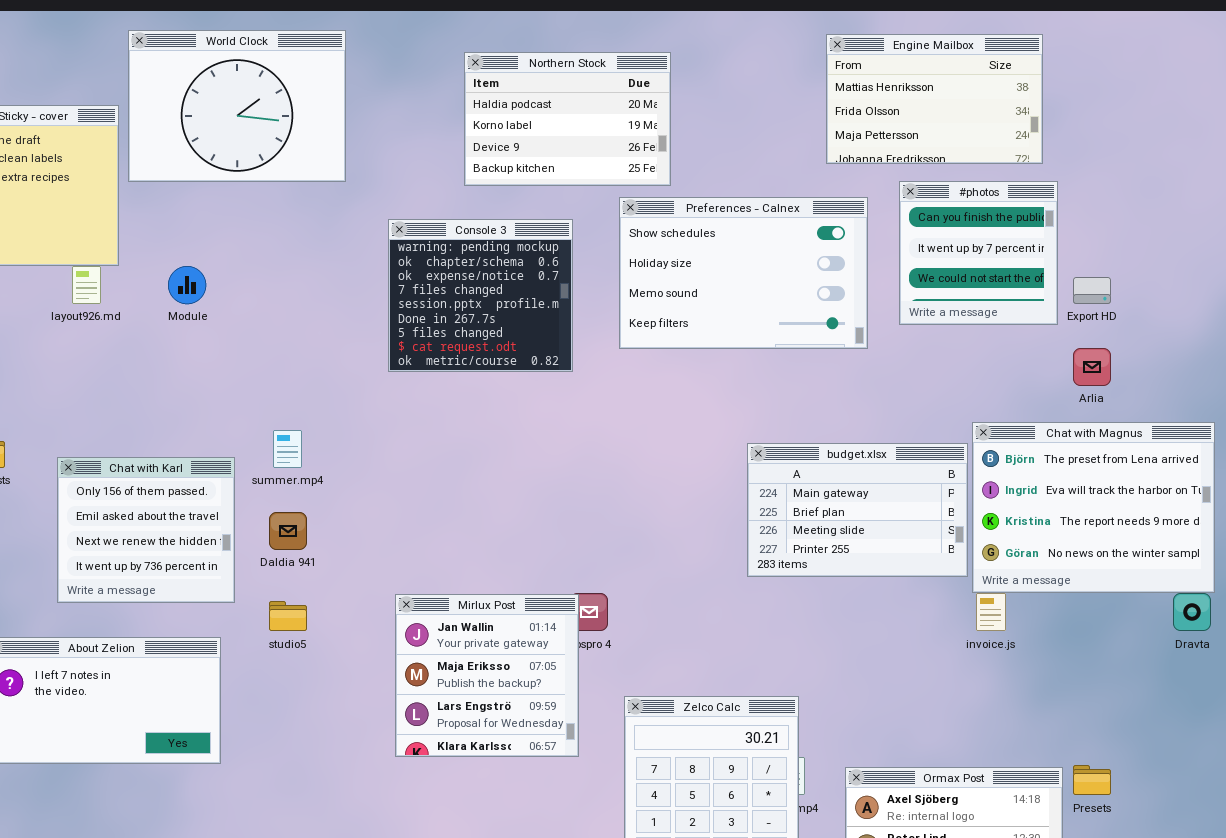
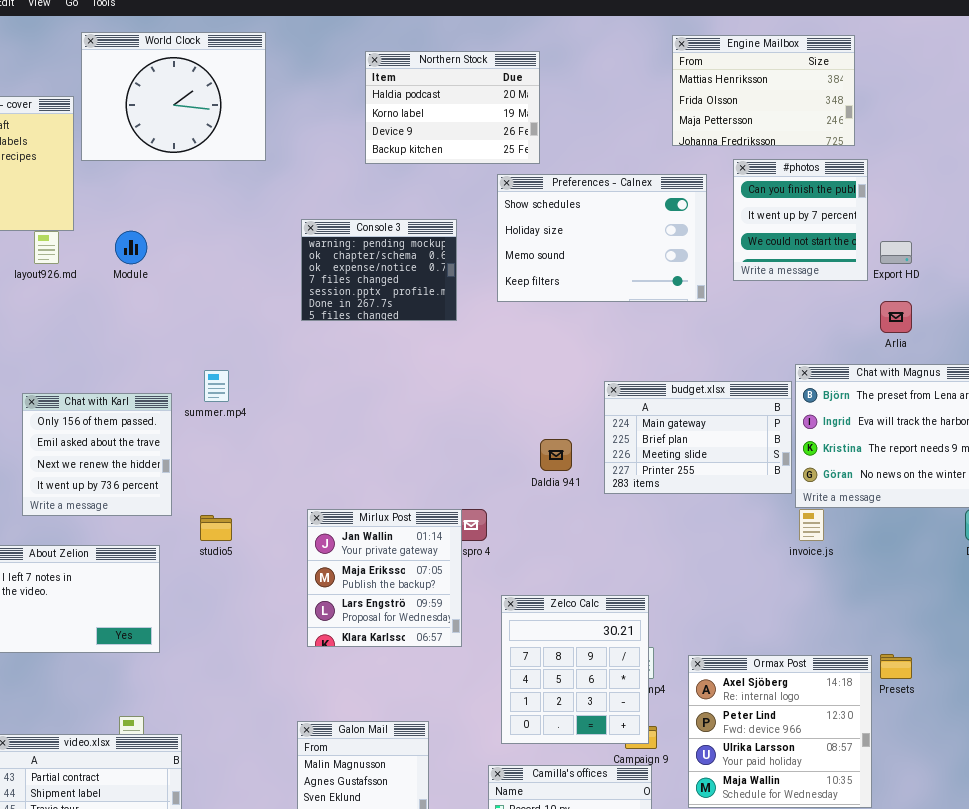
Console 3: [388,219,573,372] -> [301,219,457,321], resized
Daldia 941: [269,512,307,550] -> [540,439,572,471], moved

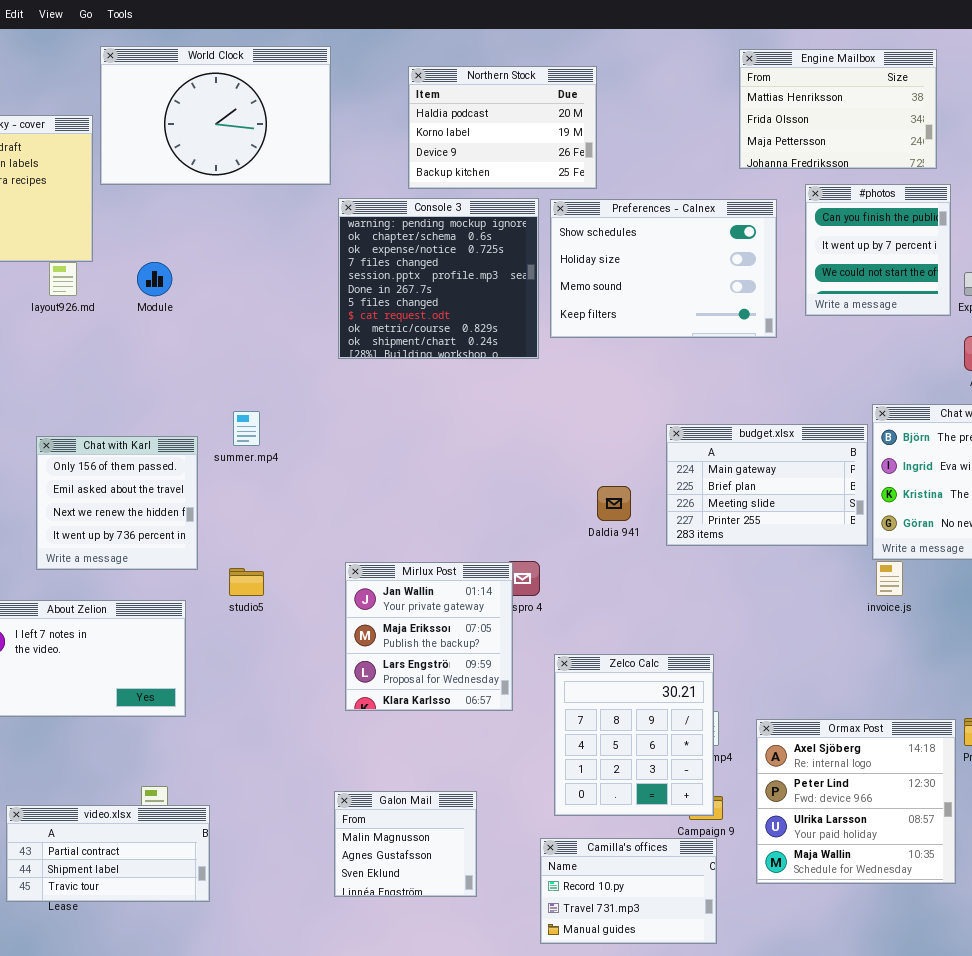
World Clock: [81,32,266,161] -> [100,46,331,185], resized
Console 3: [301,219,457,321] -> [338,198,539,359], resized

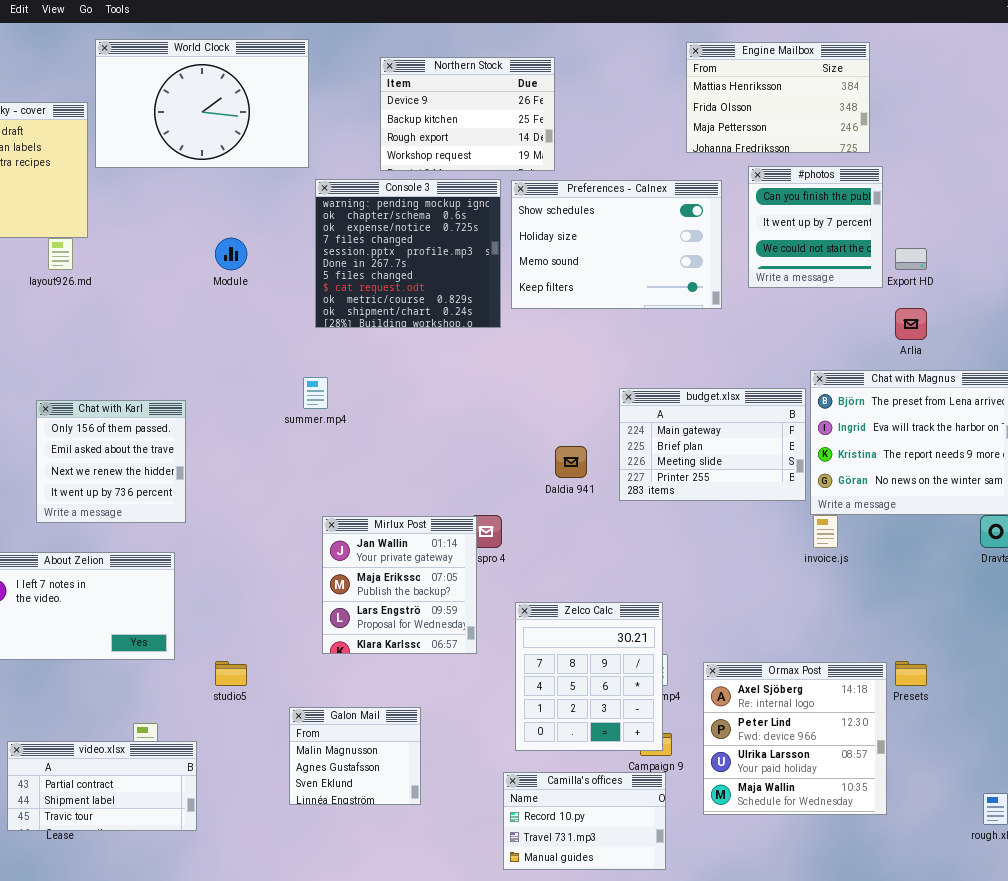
Northern Stock: [408,66,597,189] -> [380,57,555,171], scrolled down 2 rows
Module: [137,262,172,296] -> [215,238,247,270], moved
summer.mp4: [233,411,260,446] -> [303,377,328,409], moved
studio5: [229,568,264,596] -> [215,661,247,686], moved
Galon Mail: [334,791,477,897] -> [289,707,421,805], moved

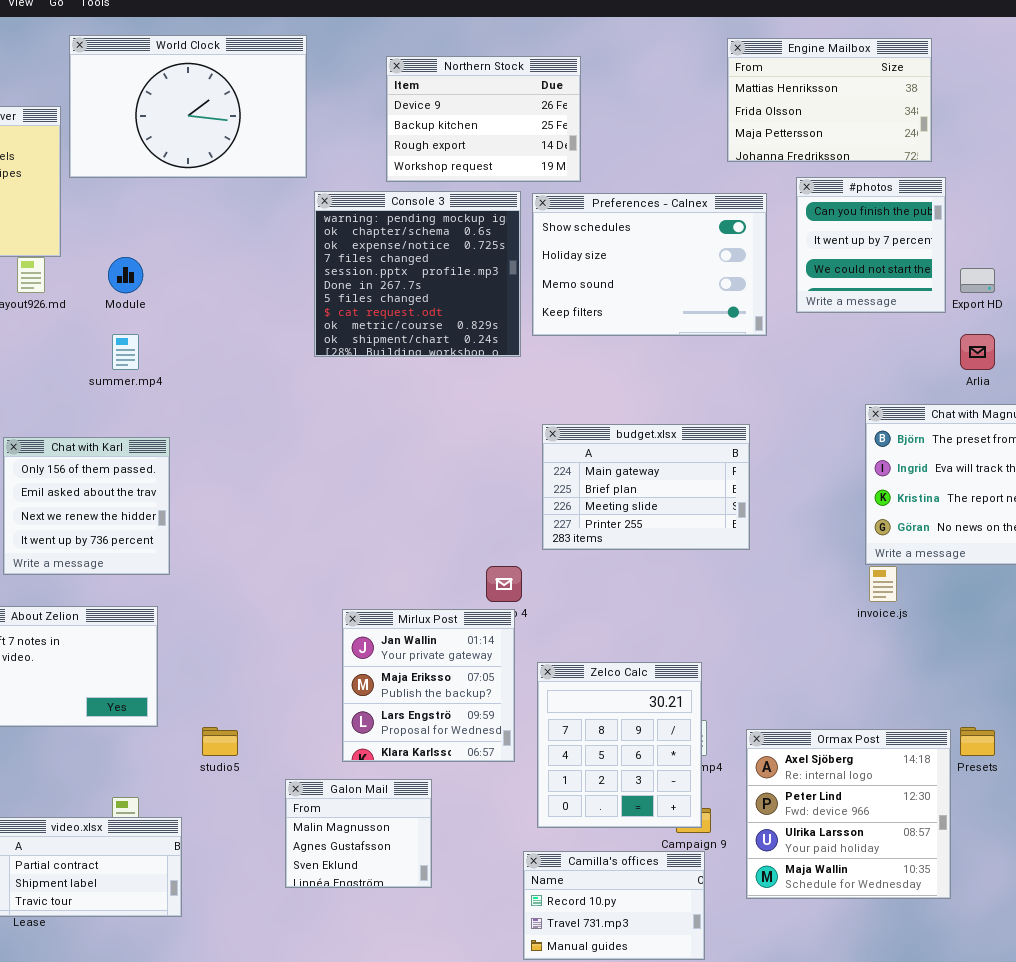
Module: [215,238,247,270] -> [108,257,143,293], moved
summer.mp4: [303,377,328,409] -> [112,334,139,370], moved
budget.xlsx: [619,388,806,501] -> [542,424,750,550], moved
Mirlux Post: [322,516,477,654] -> [342,609,515,762], moved

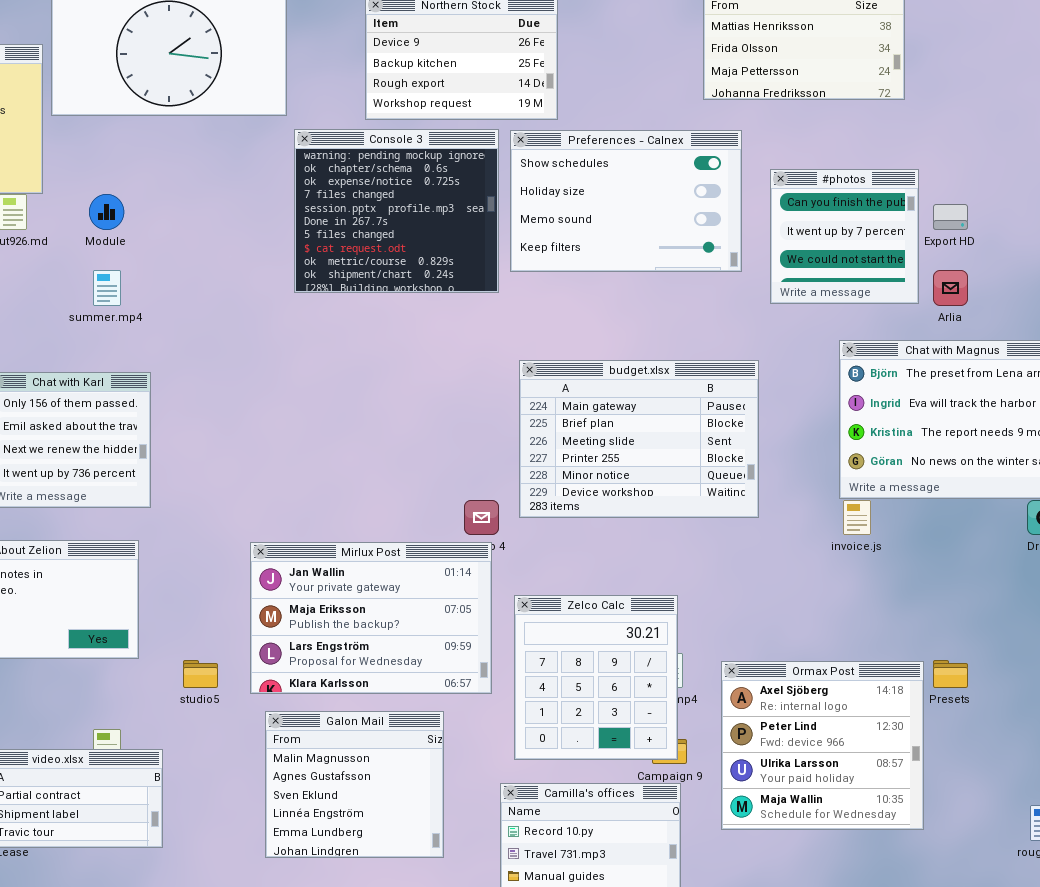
#photos: [796,177,946,313] -> [770,169,919,304], moved
budget.xlsx: [542,424,750,550] -> [519,360,759,518], resized
Mirlux Post: [342,609,515,762] -> [250,542,492,694], resized
Galon Mail: [285,779,432,888] -> [265,711,444,858], resized

